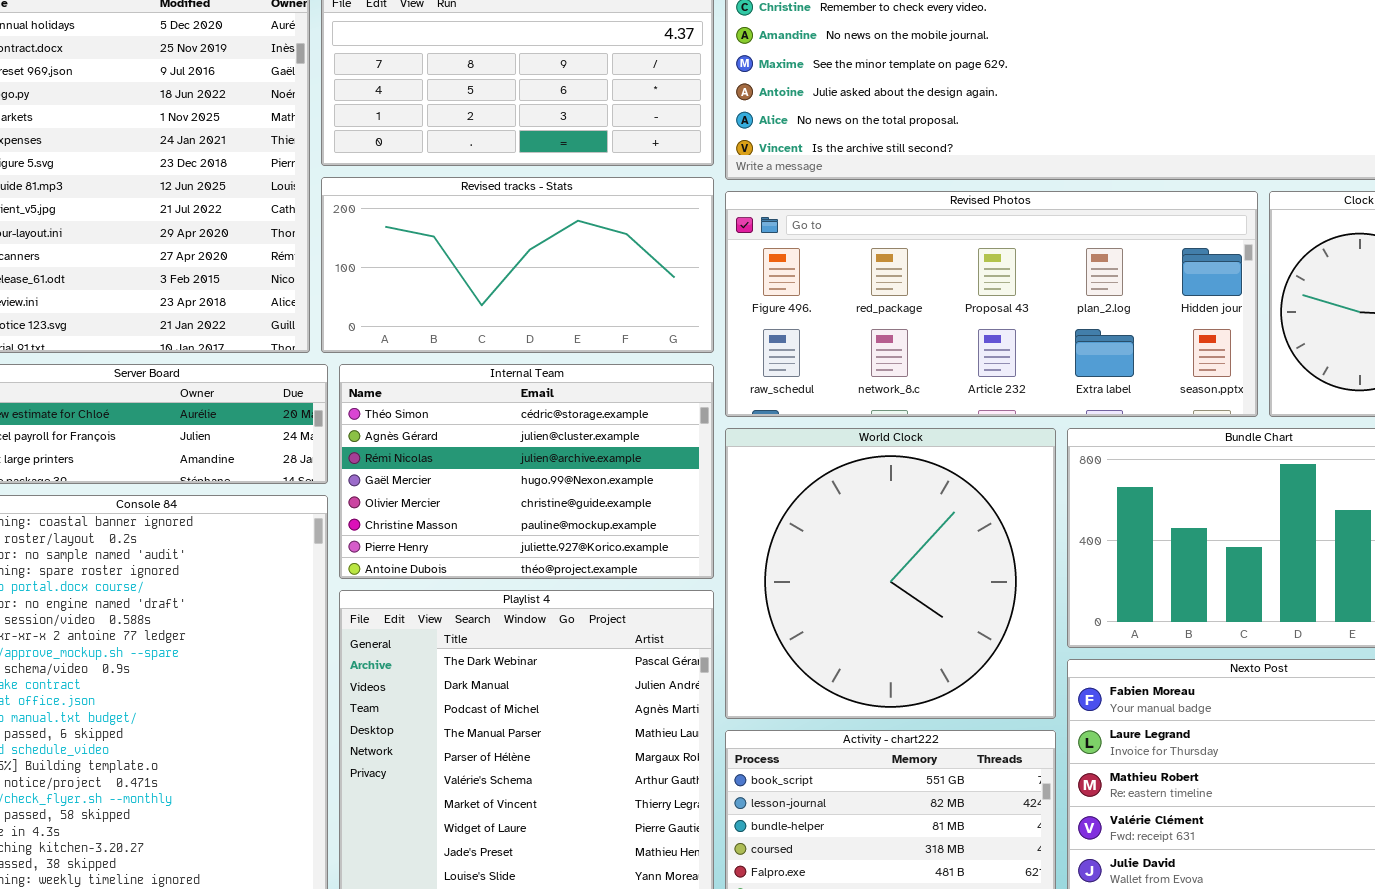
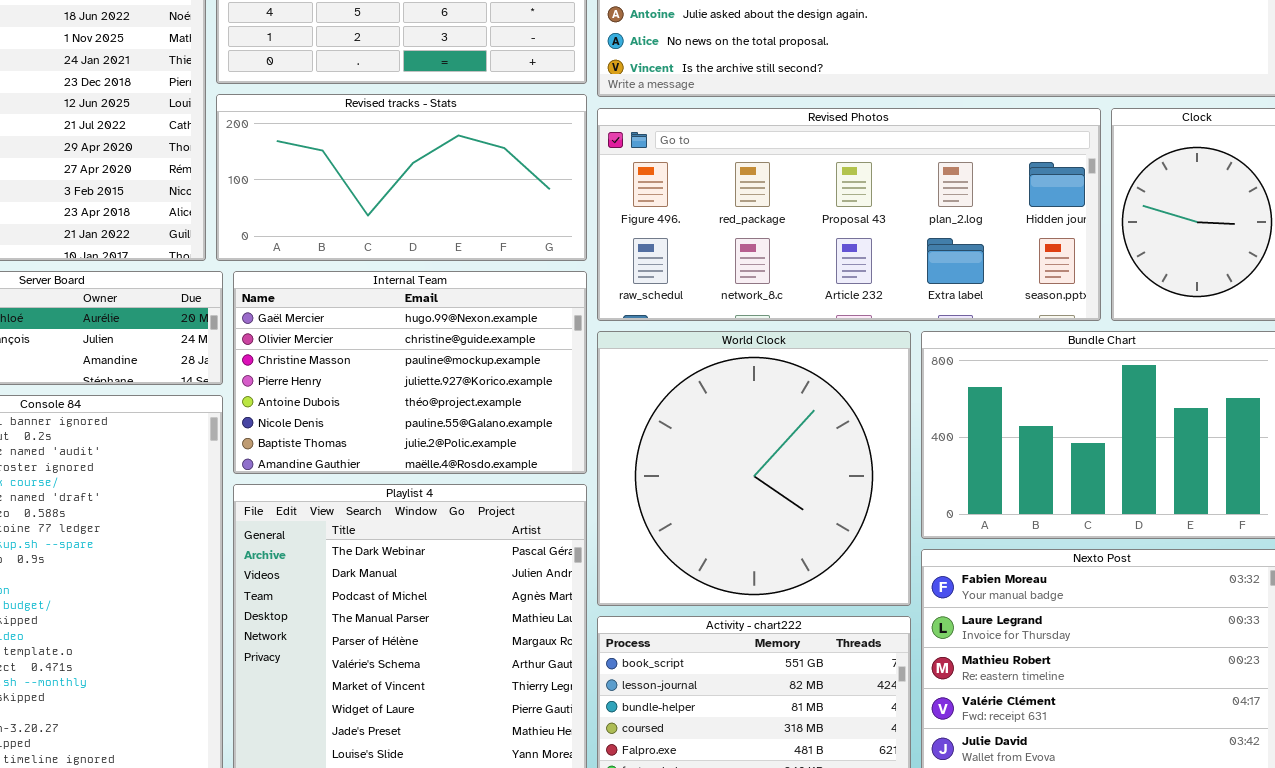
Internal Team: [339,364,714,579] -> [233,271,587,474], scrolled down 3 rows

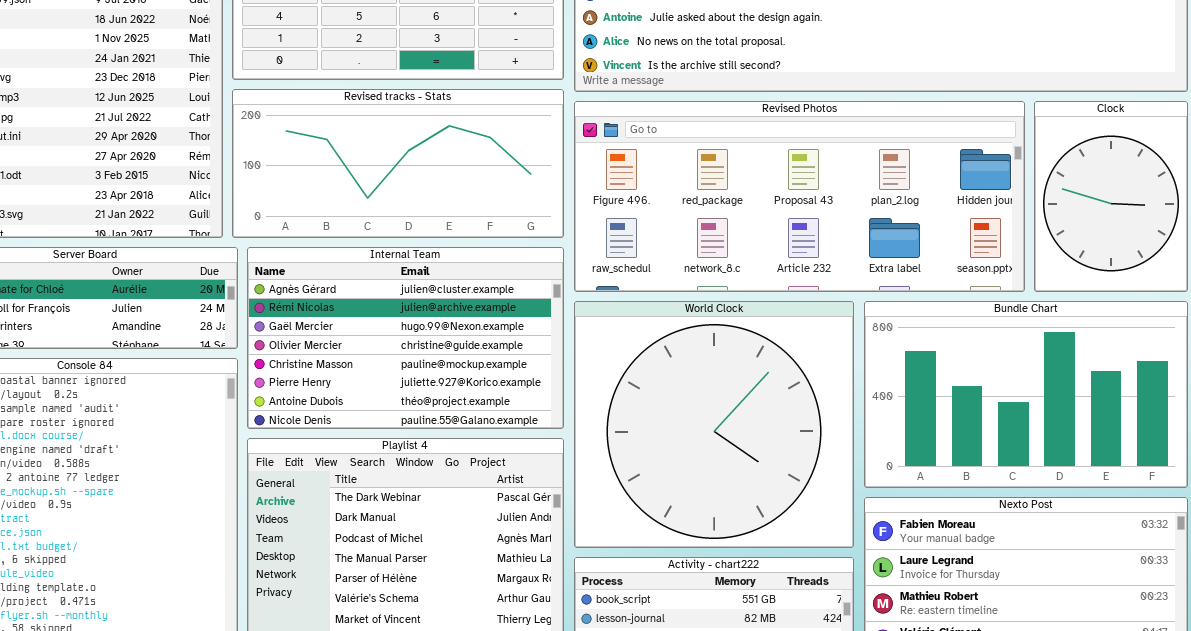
Internal Team: [233,271,587,474] -> [247,247,564,429], scrolled up 2 rows

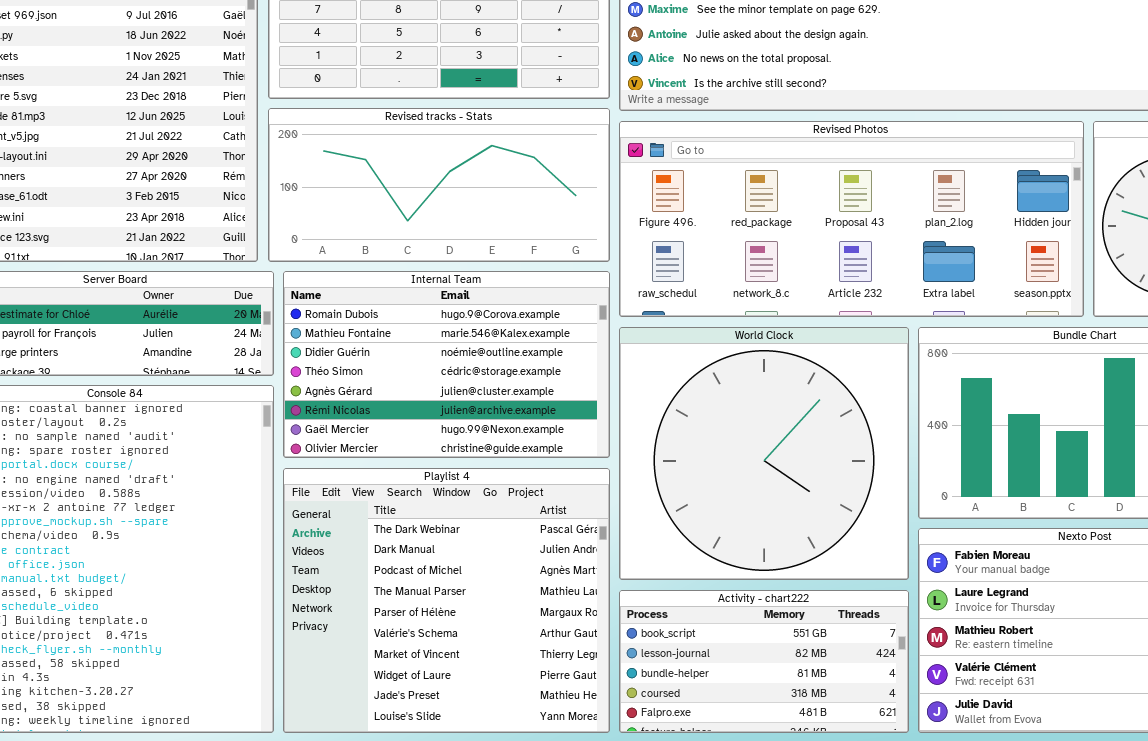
Internal Team: [247,247,564,429] -> [283,271,610,458], scrolled up 4 rows

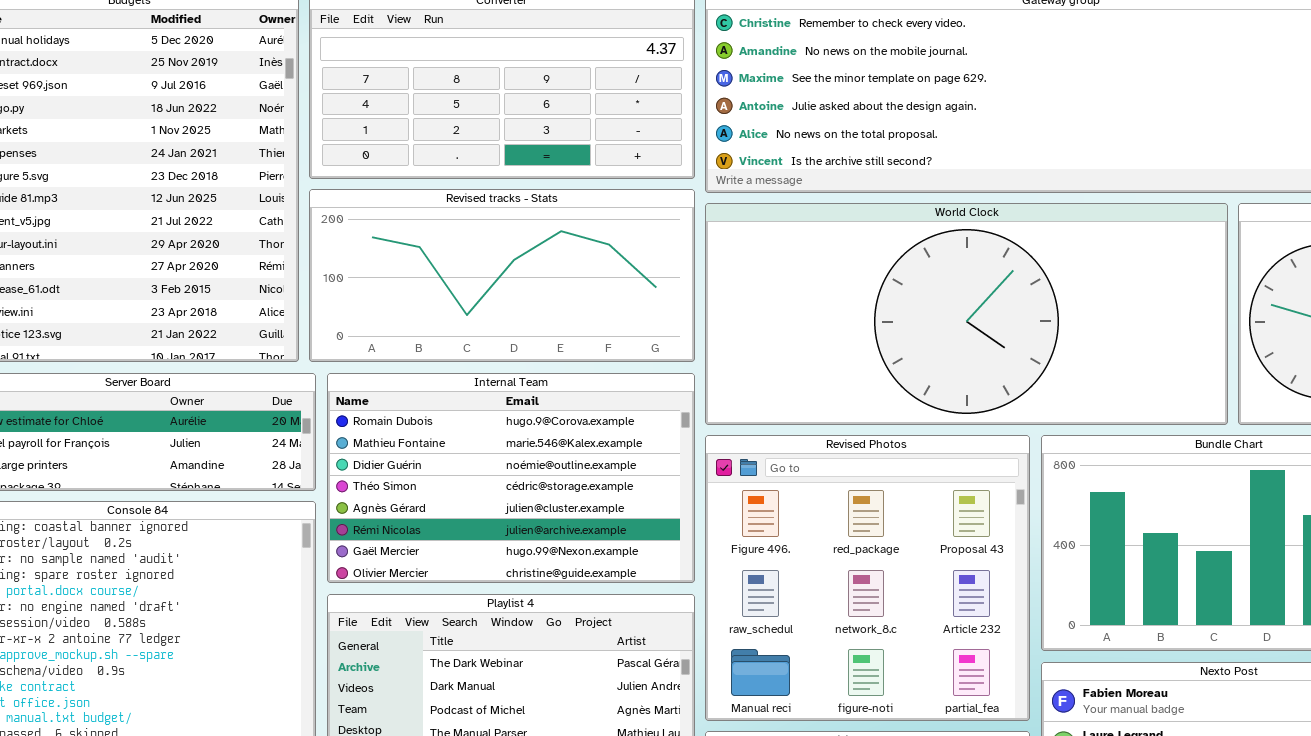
Revised Photos: [619,121,1084,317] -> [705,435,1030,721], moved, resized
World Clock: [619,327,909,580] -> [705,203,1228,425], moved, resized

